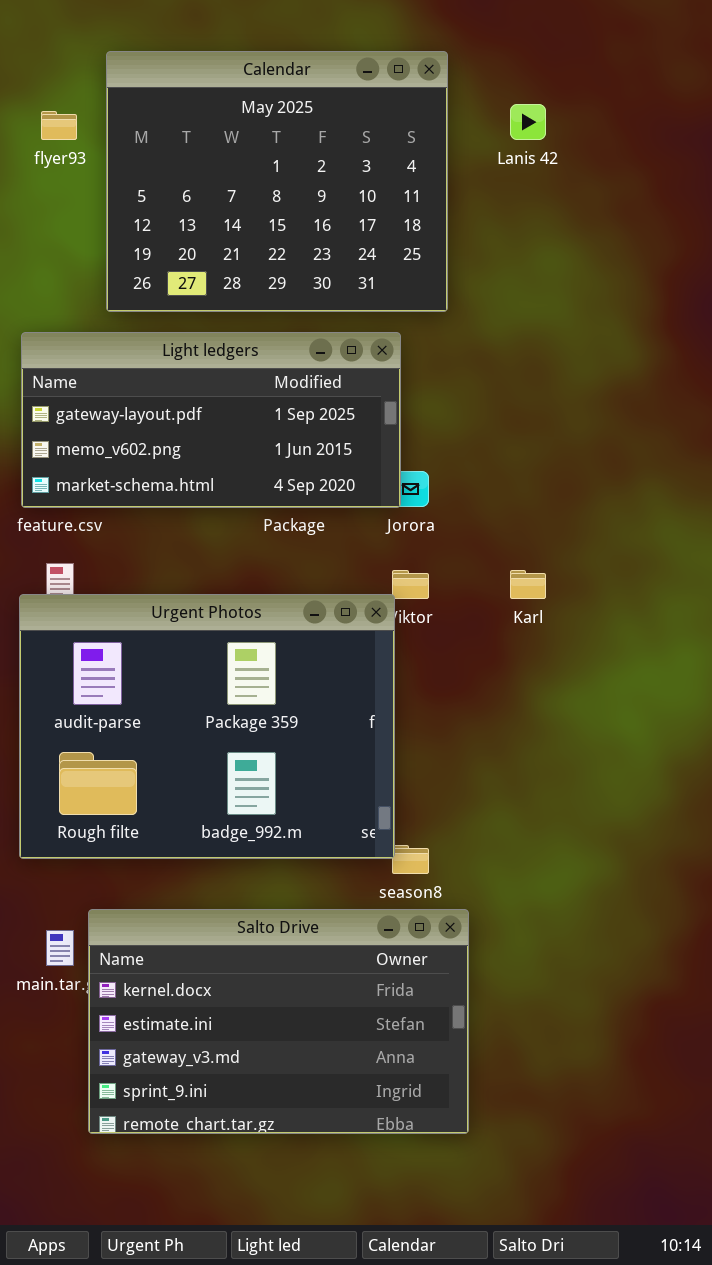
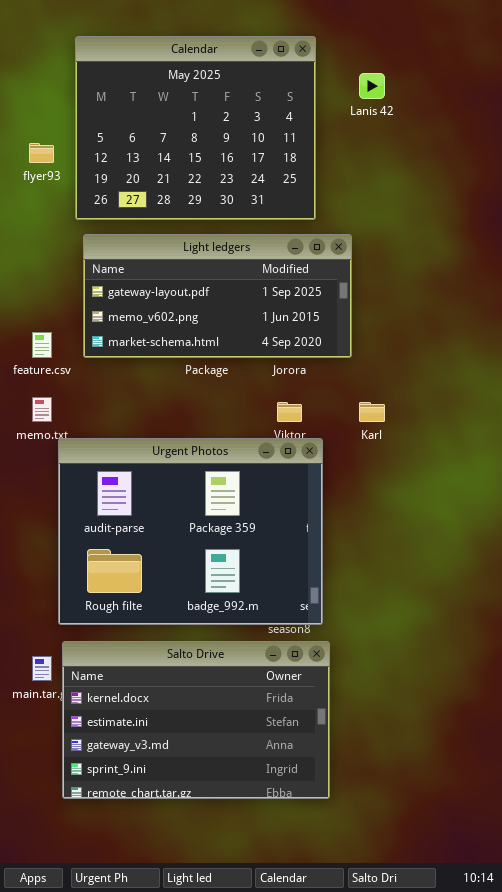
flyer93: [41,111,77,140] -> [29,143,54,163], moved
Light ledgers: [21,332,401,508] -> [83,234,352,358], moved
Urgent Photos: [19,594,395,859] -> [58,438,323,625], moved

